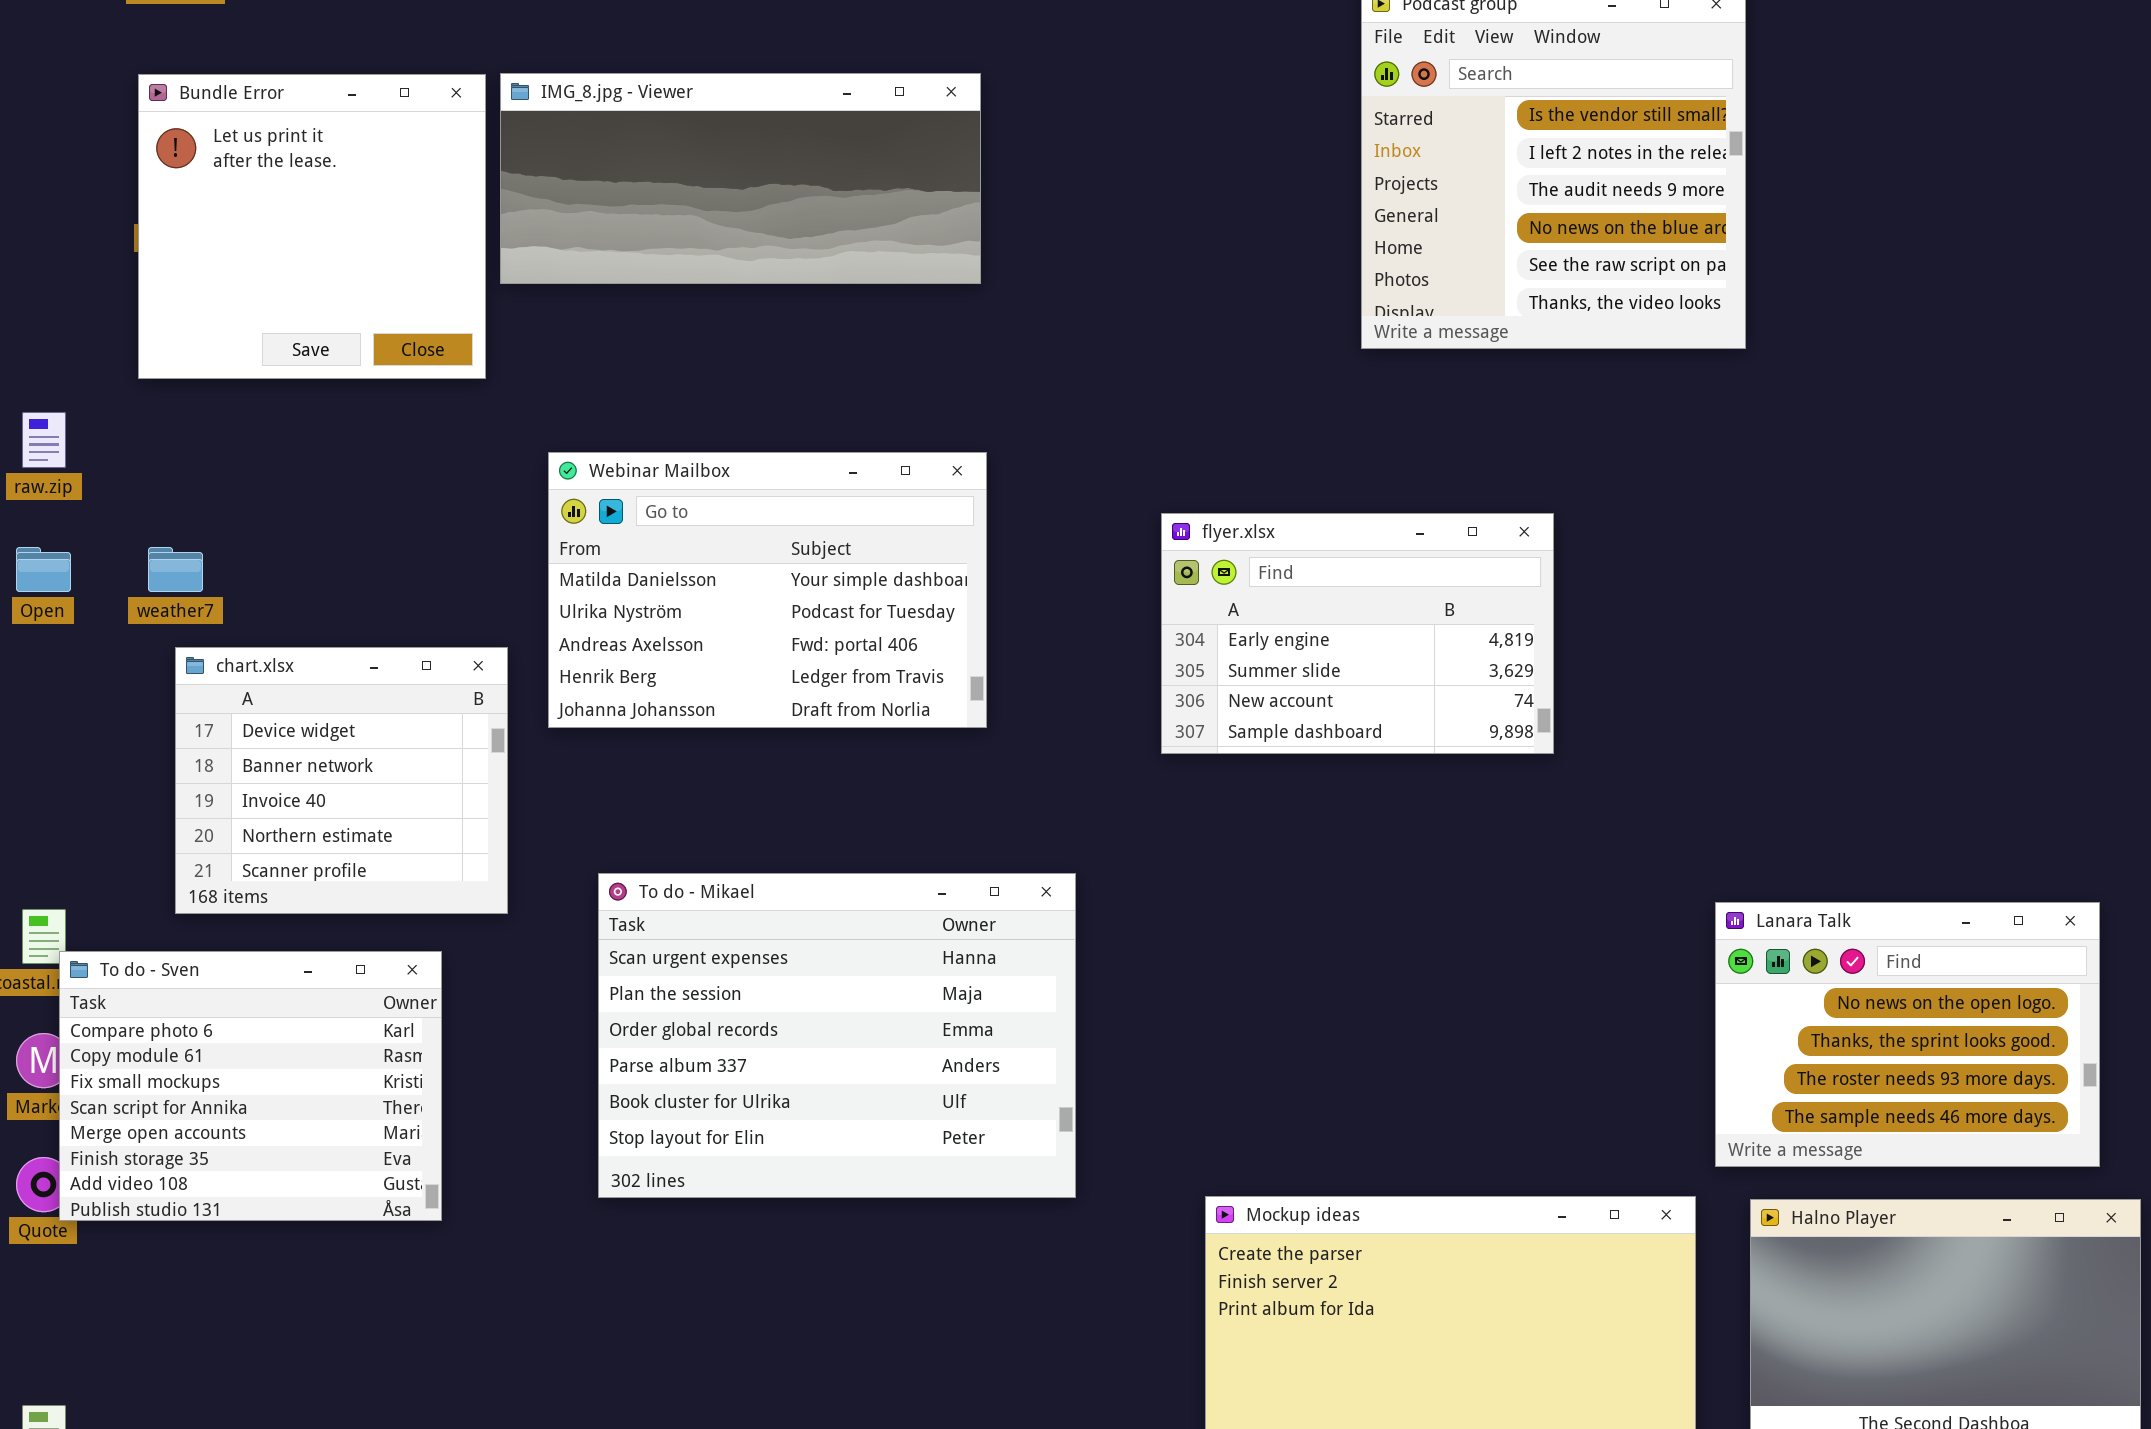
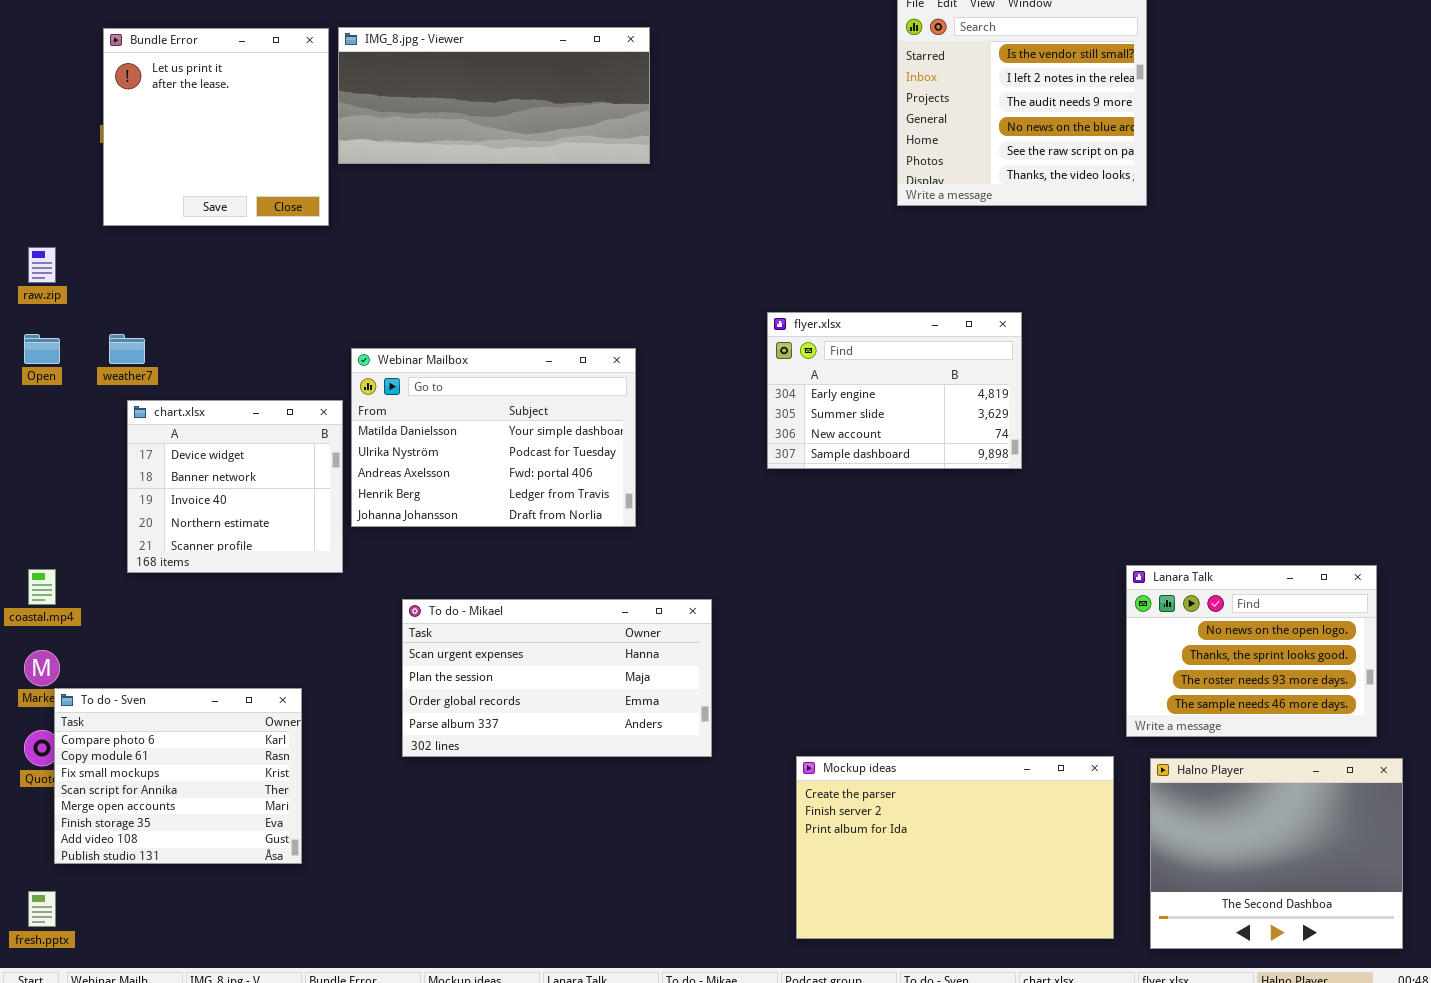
Webinar Mailbox: [548,452,987,728] -> [351,348,636,527], moved
To do - Mikael: [598,873,1076,1198] -> [402,599,712,757], resized
To do - Sven: [59,951,442,1221] -> [54,688,302,864], moved

